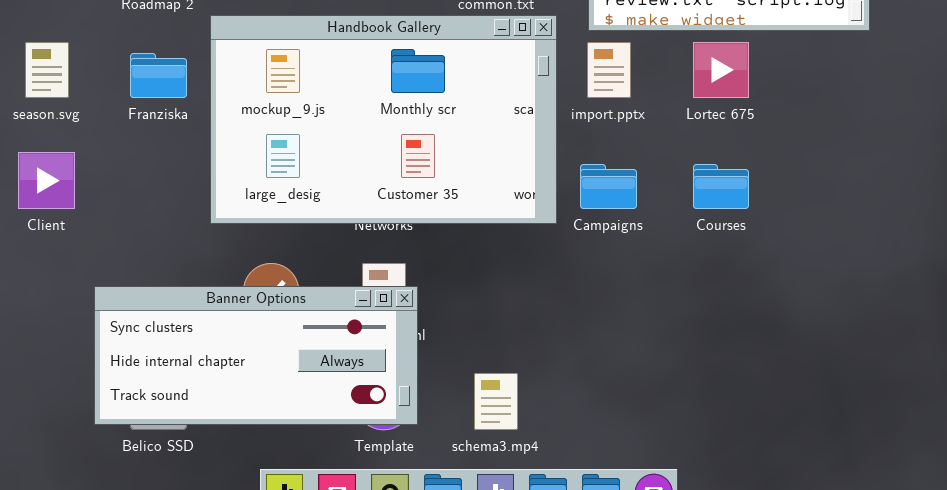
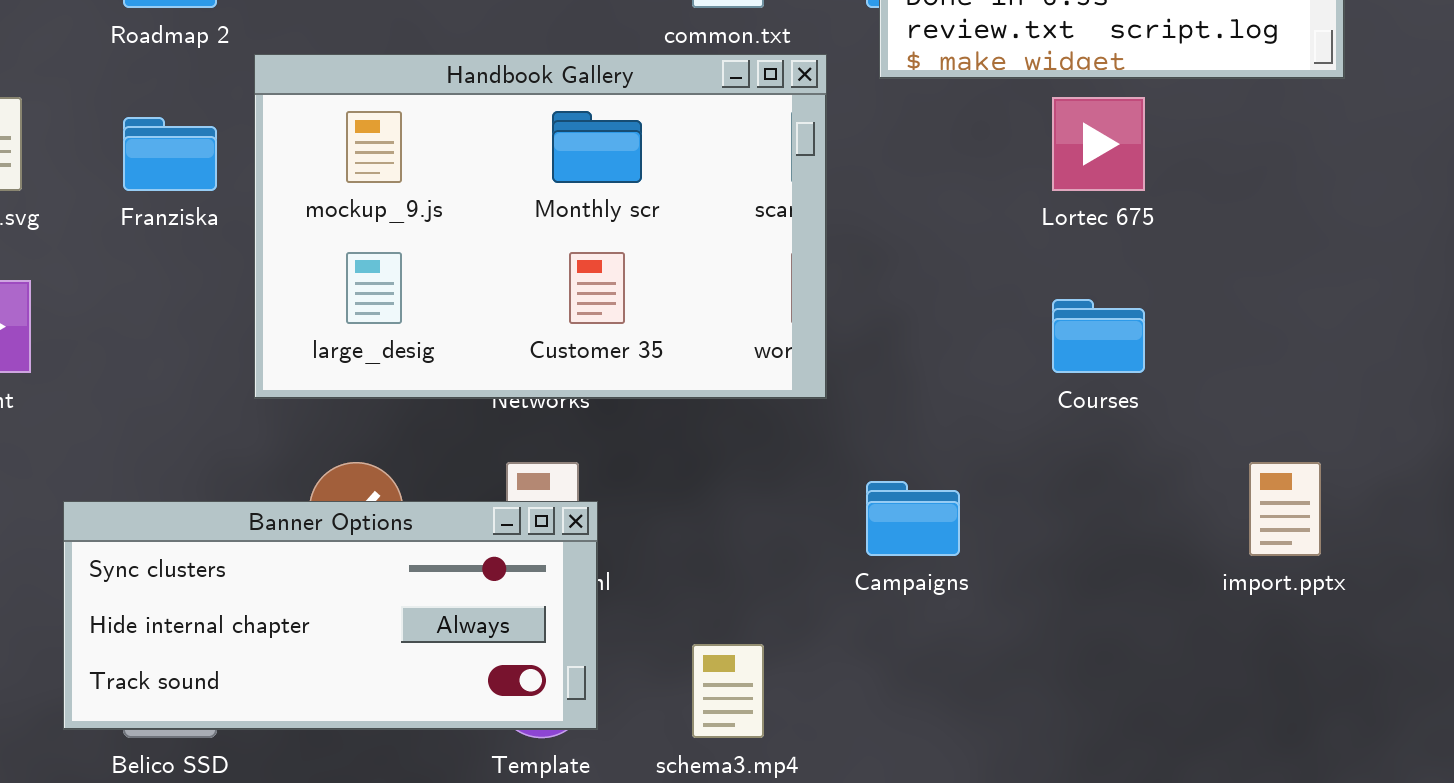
import.pptx: [587,42,631,98] -> [1249,462,1321,556], moved
Campaigns: [580,164,637,209] -> [866,481,960,556], moved

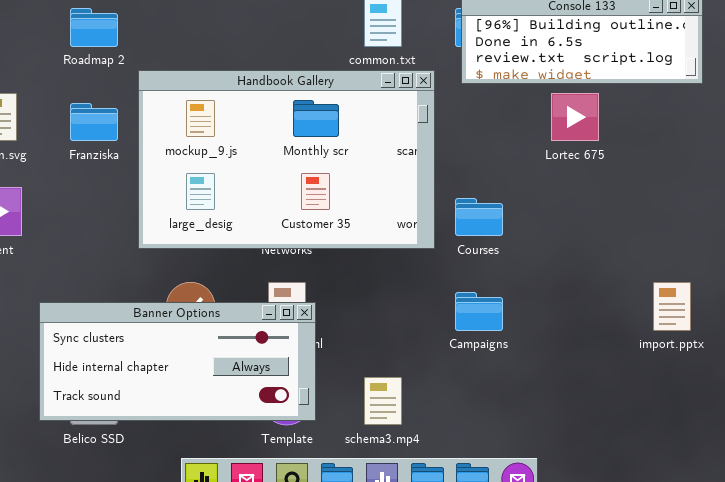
Courses: [1052,299,1145,373] -> [455,198,503,236], moved

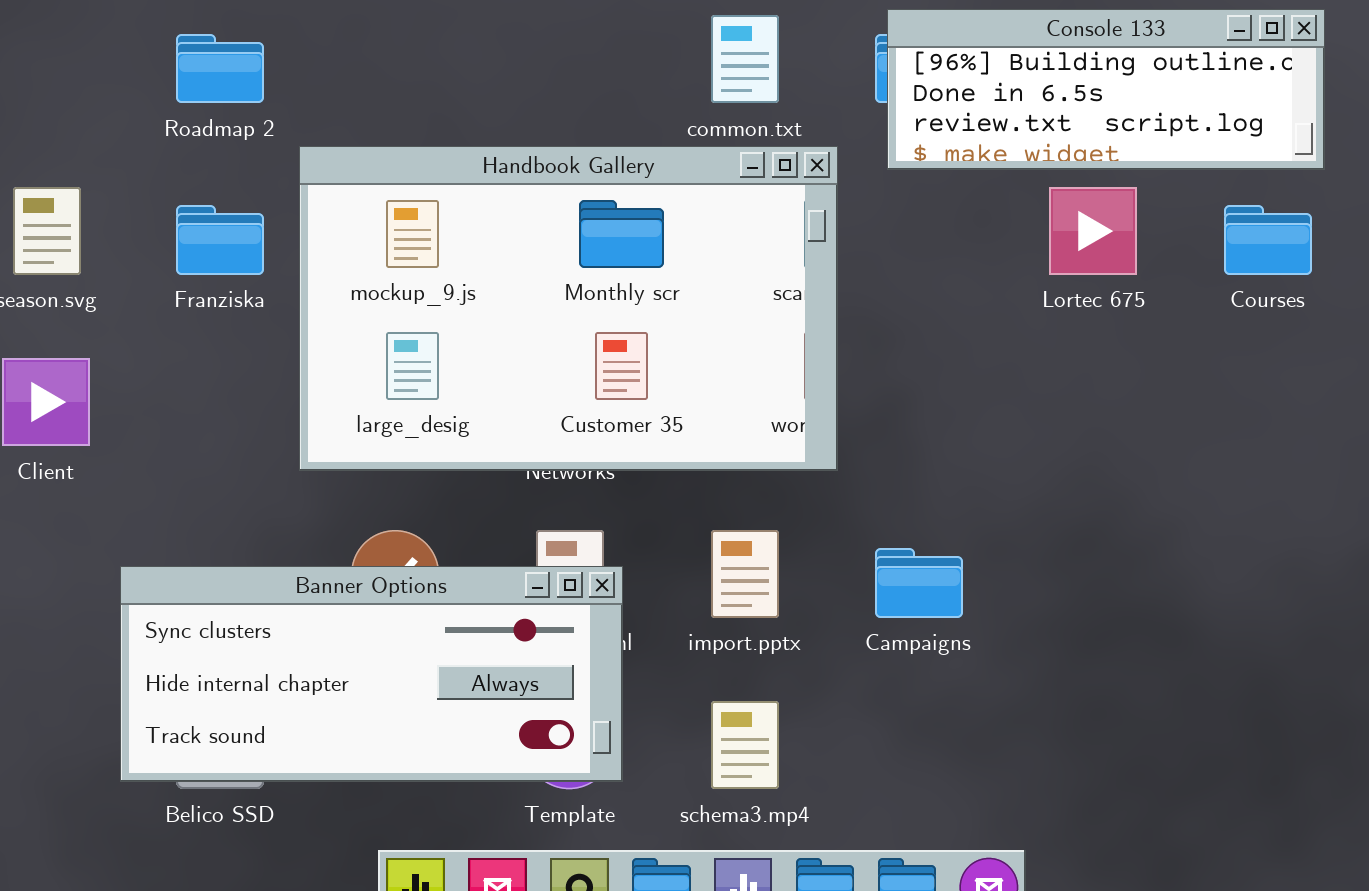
Courses: [455,198,503,236] -> [1224,205,1312,275], moved
import.pptx: [653,282,691,331] -> [711,530,779,618], moved

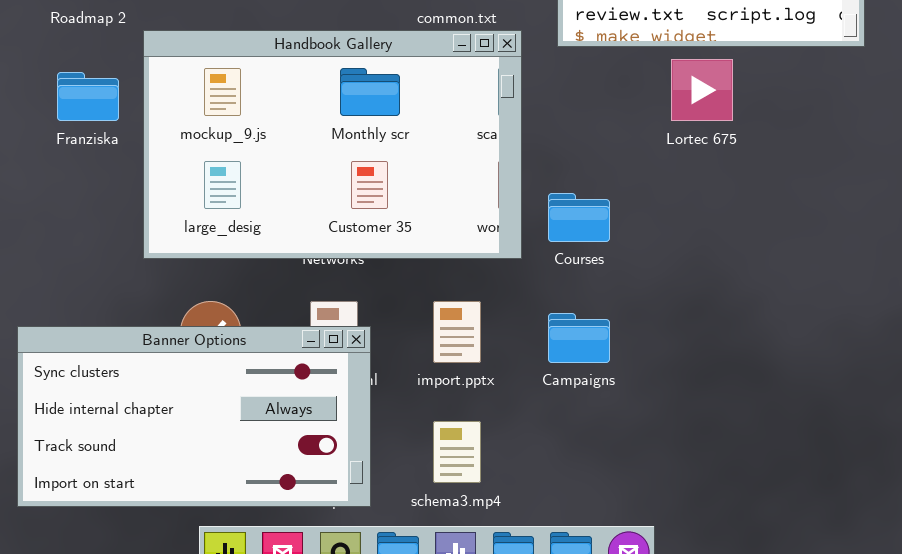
Courses: [1224,205,1312,275] -> [548,193,610,242], moved
Banner Options: [120,566,623,782] -> [17,326,371,507], resized

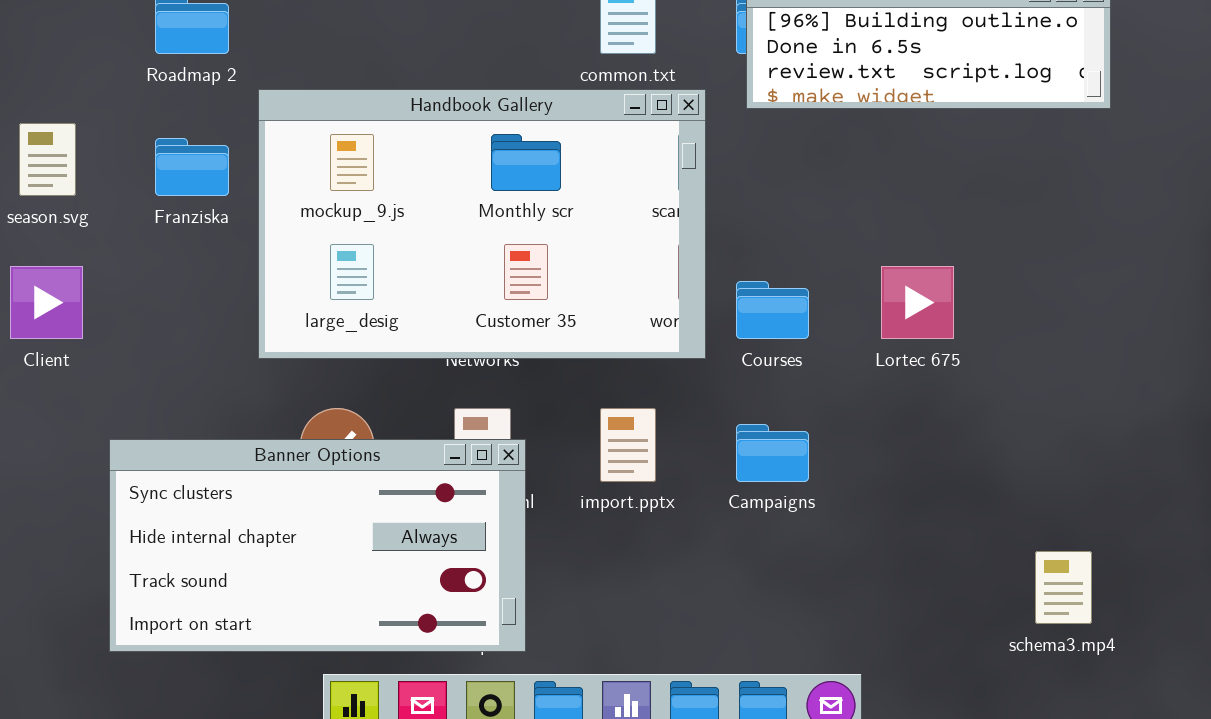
Lortec 675: [671,59,733,121] -> [881,266,954,339], moved
schema3.mp4: [433,421,481,483] -> [1035,551,1092,624], moved

